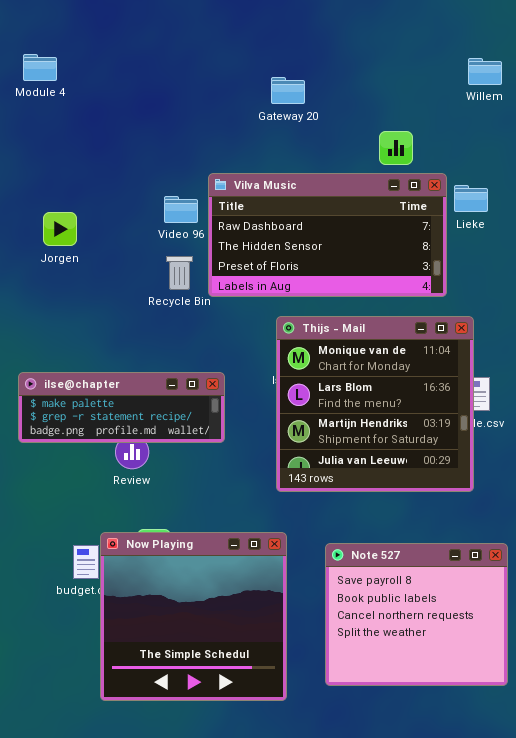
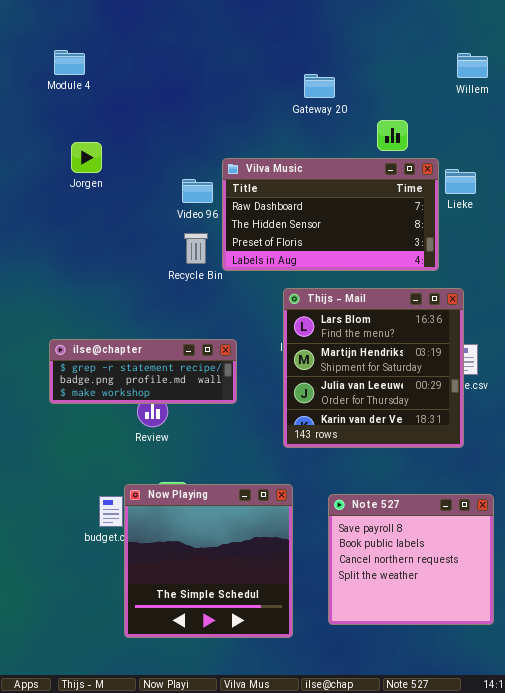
Gateway 20: [271,77,305,104] -> [304,74,335,98], moved
Jorgen: [43,212,77,246] -> [71,142,102,173], moved
Thijs - Mail: [276,316,474,492] -> [283,288,464,448], scrolled down 1 row
ilse@chapter: [18,372,225,443] -> [49,339,237,404], scrolled down 1 row

